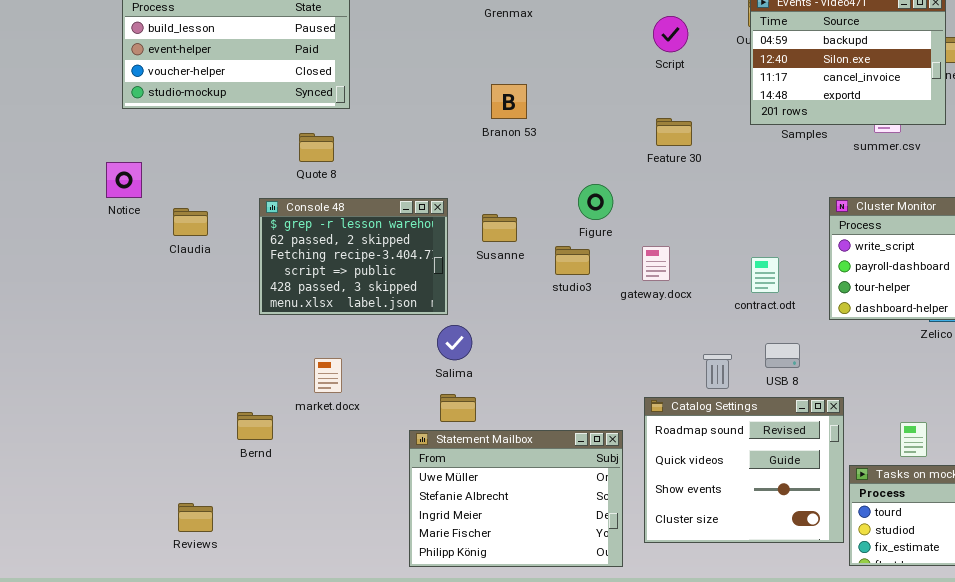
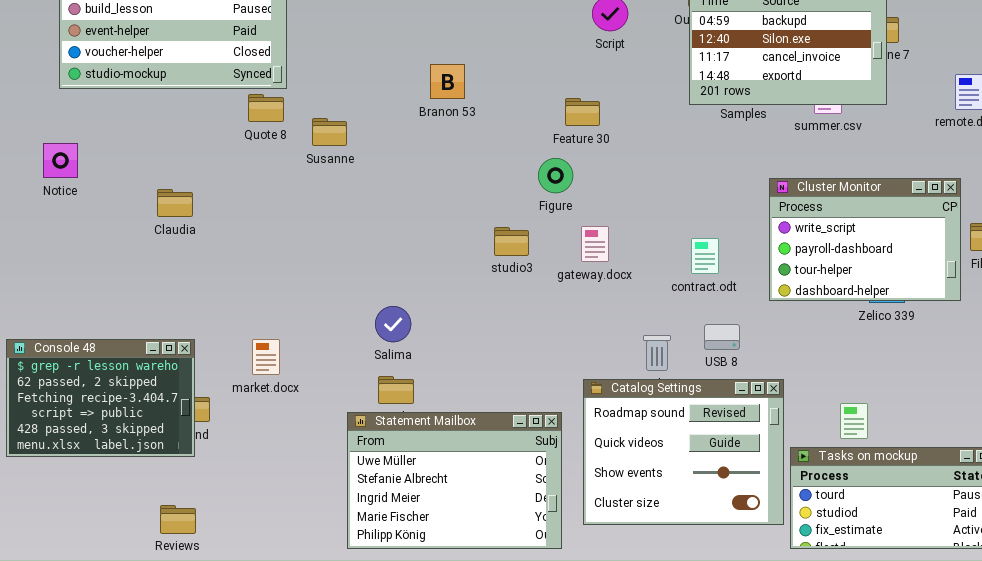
Feature 30: [656,118,692,146] -> [565,98,600,126], moved
Quote 8: [299,133,334,162] -> [248,94,284,122], moved
Figure: [578,184,613,220] -> [538,158,573,193], moved
Console 48: [259,198,448,315] -> [6,339,195,457], moved
Claudia: [173,208,208,236] -> [157,189,193,217], moved
Susanne: [482,214,517,242] -> [312,118,347,146], moved
Reviews: [178,503,213,532] -> [160,505,196,534], moved

